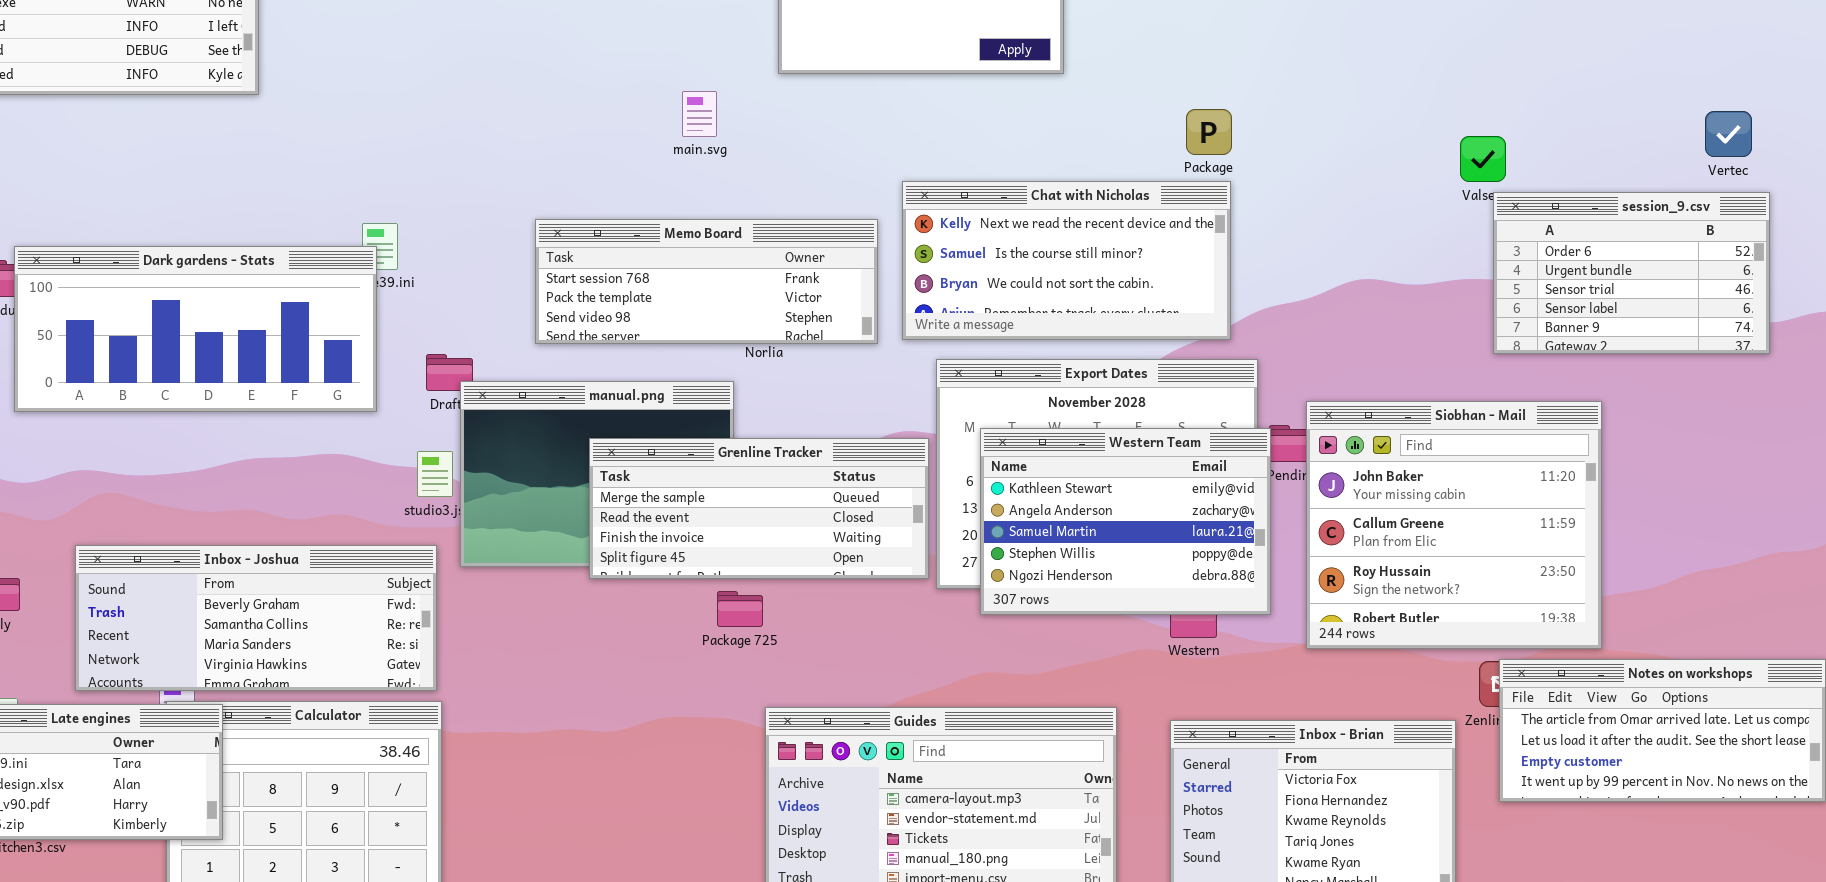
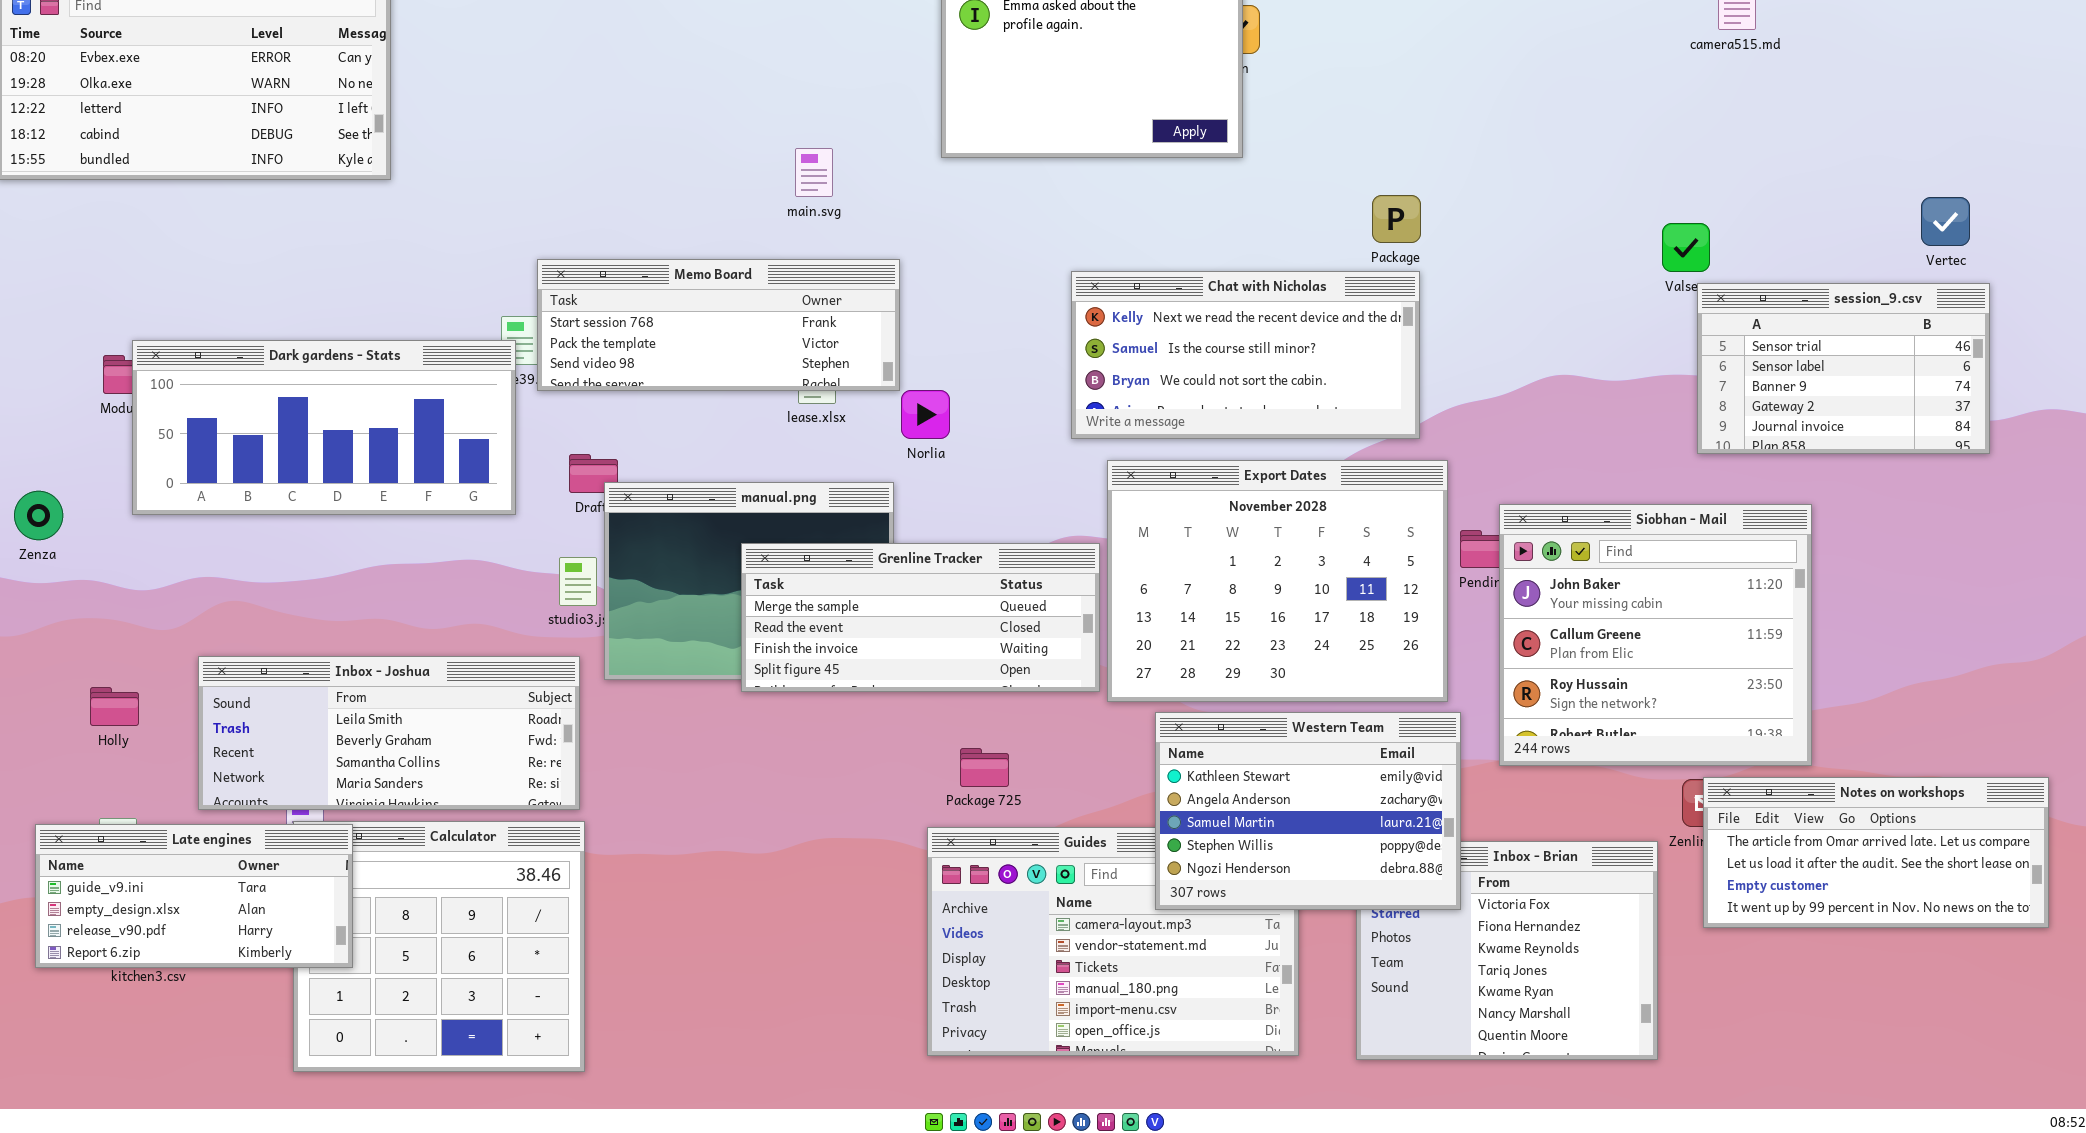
main.svg: [682,91,717,137] -> [795,148,833,197], moved
session_9.csv: [1493,192,1770,354] -> [1697,283,1990,454], scrolled down 2 rows
Memo Board: [535,219,878,344] -> [537,259,900,391], moved
Western Team: [980,428,1271,615] -> [1155,712,1461,910], moved
Inbox - Joshua: [75,545,437,691] -> [198,656,580,810], scrolled up 1 row
Package 725: [717,591,763,627] -> [960,748,1009,787], moved

